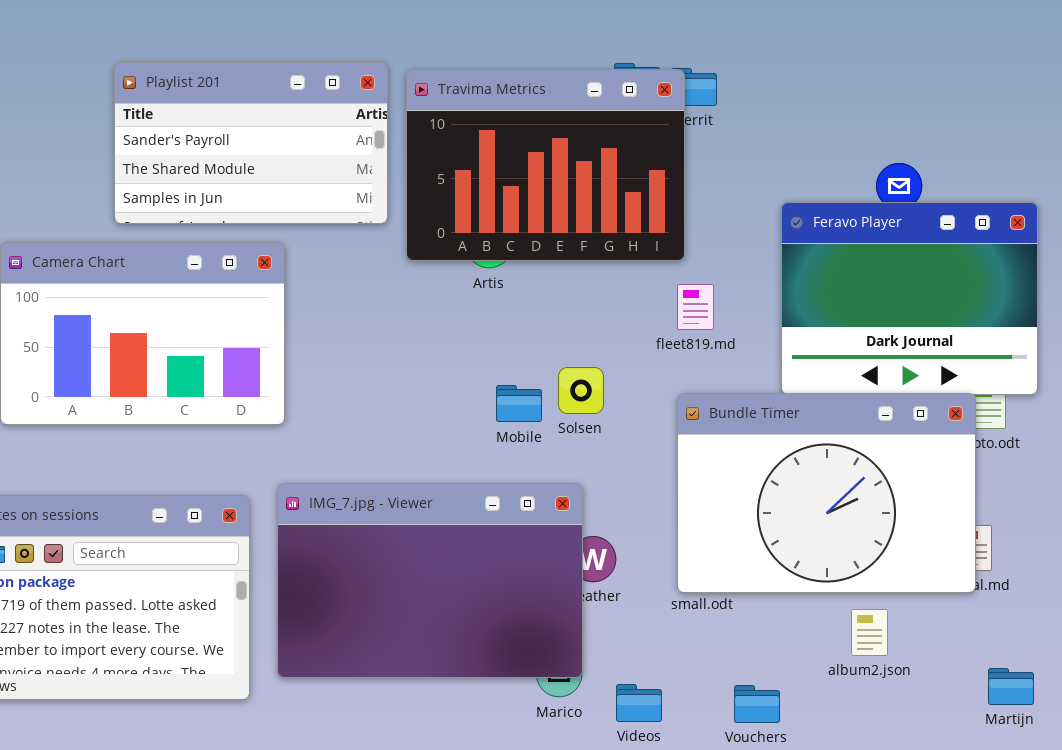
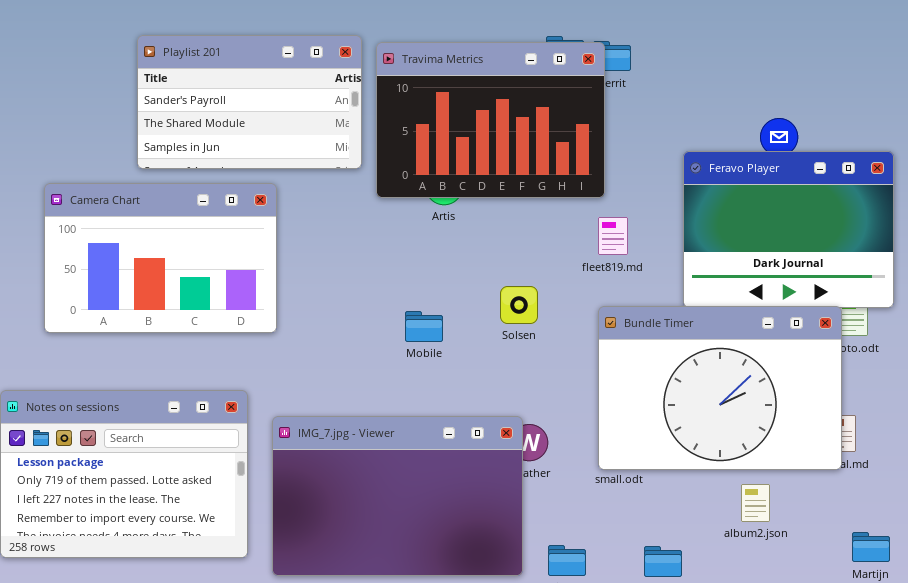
Mobile: [496,385,542,422] -> [405,311,443,342], moved
IMG_7.jpg - Viewer: [277,483,583,678] -> [272,416,523,576], moved

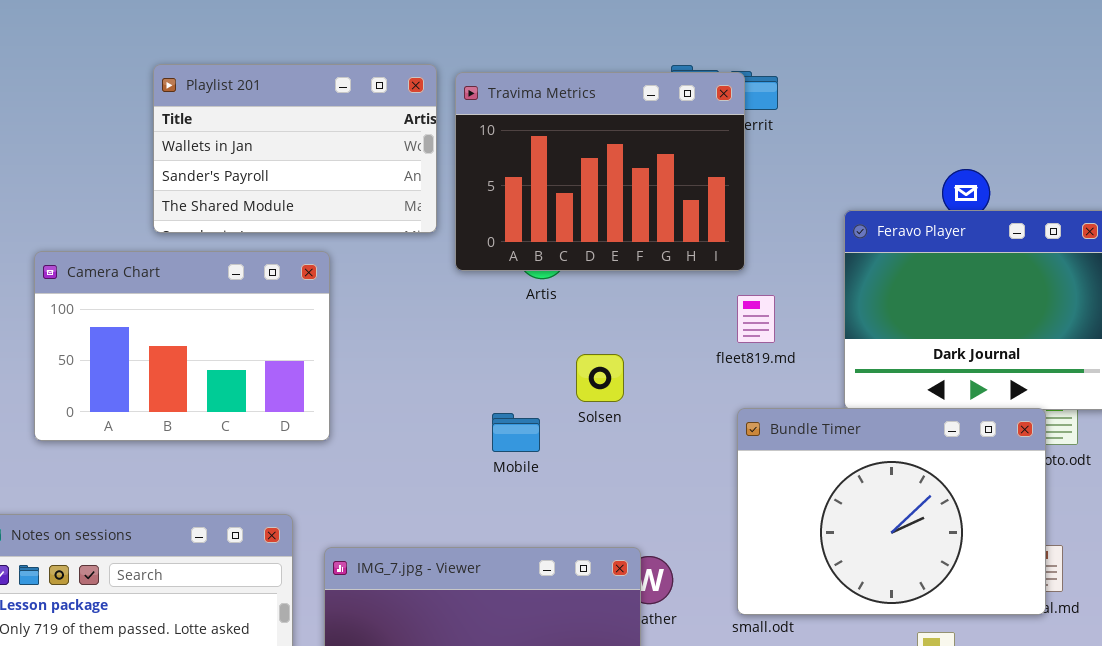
Playlist 201: [137,35,362,169] -> [153,64,437,233], scrolled up 1 row
Solsen: [500,286,538,324] -> [576,354,624,402], moved

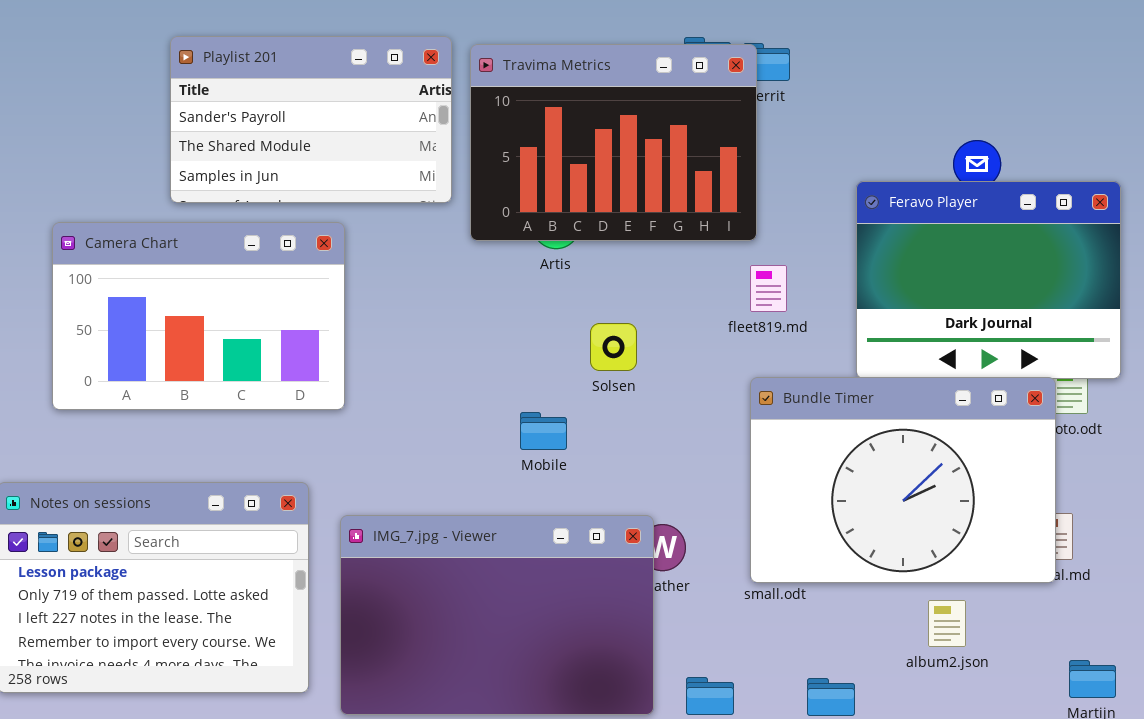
Playlist 201: [153,64,437,233] -> [170,36,452,203], scrolled down 1 row
Mobile: [492,413,540,452] -> [520,412,567,450], moved

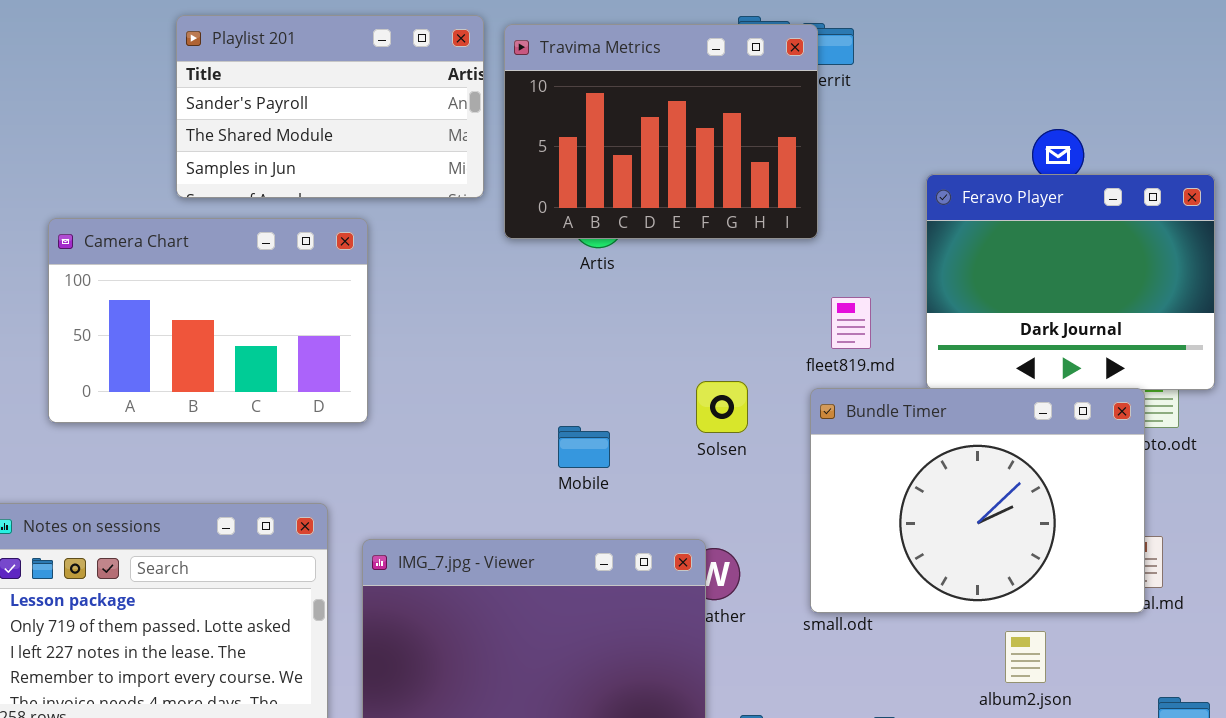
fleet819.md: [750,265,787,312] -> [831,297,871,349], moved
Solsen: [590,323,637,371] -> [696,381,748,433], moved

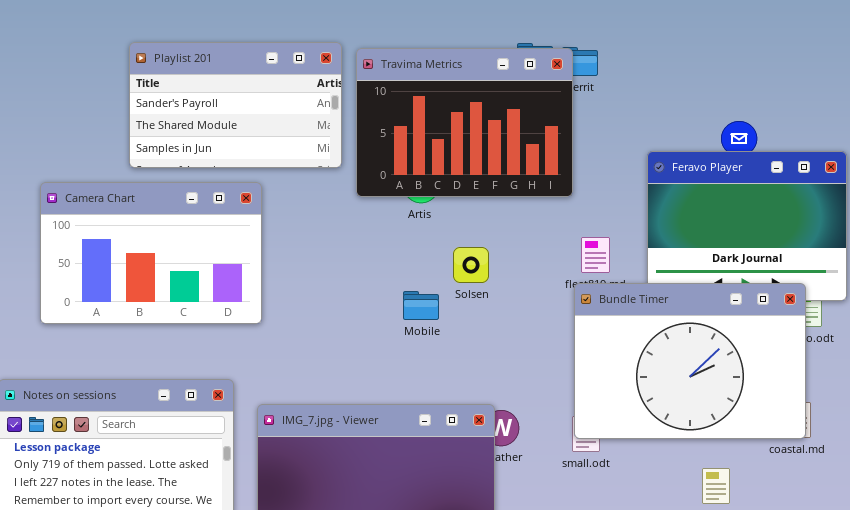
Solsen: [696,381,748,433] -> [453,247,489,283], moved
Bundle Timer: [810,388,1145,613] -> [574,283,806,439], moved
Mobile: [558,426,610,468] -> [403,291,439,320], moved

